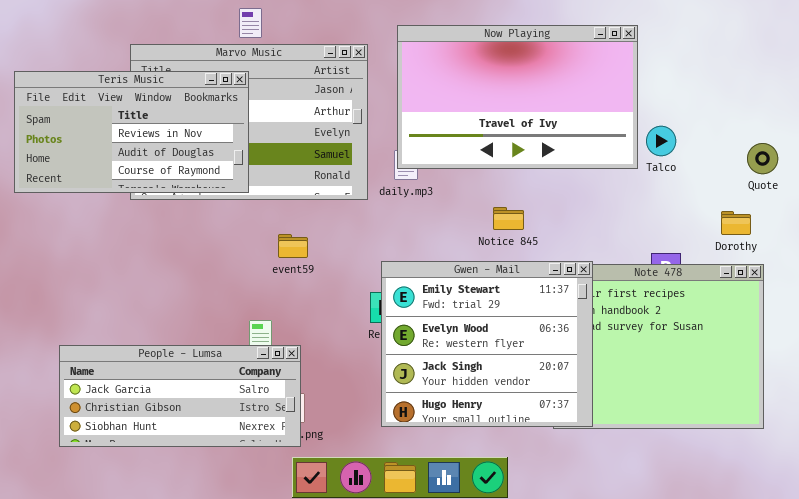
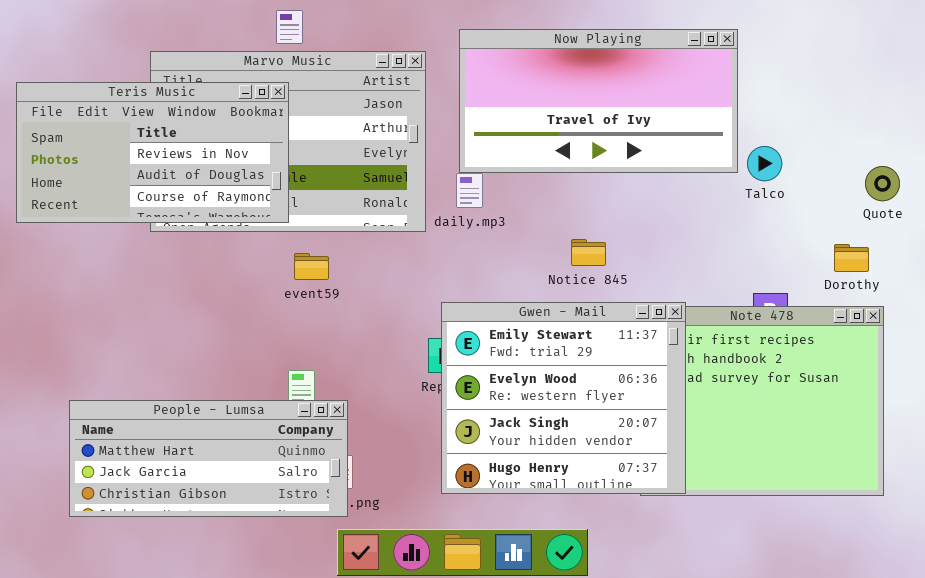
Now Playing: [397,25,638,169] -> [459,29,738,173], resized
event59: [278,234,308,258] -> [294,253,329,280], moved
People - Lumsa: [59,345,301,447] -> [69,400,348,517], scrolled up 1 row

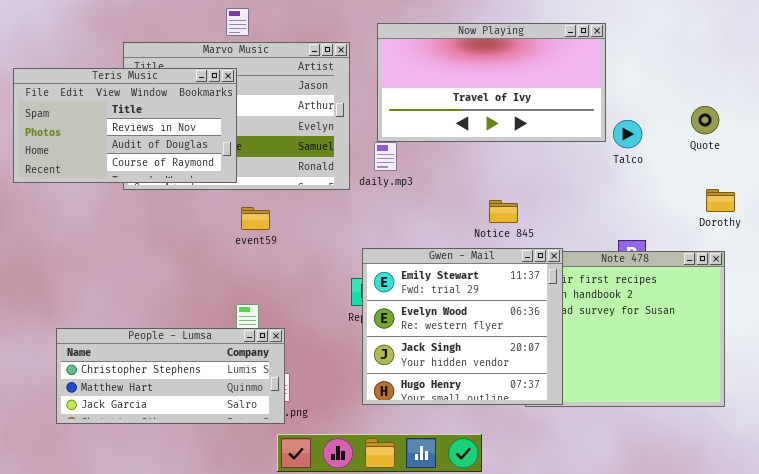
Quote: [865,166,900,201] -> [691,106,719,134], moved
Notice 845: [571,239,606,266] -> [489,200,518,223], moved
Dorothy: [834,244,869,272] -> [706,189,735,212], moved
People - Lumsa: [69,400,348,517] -> [56,328,285,424], scrolled up 1 row

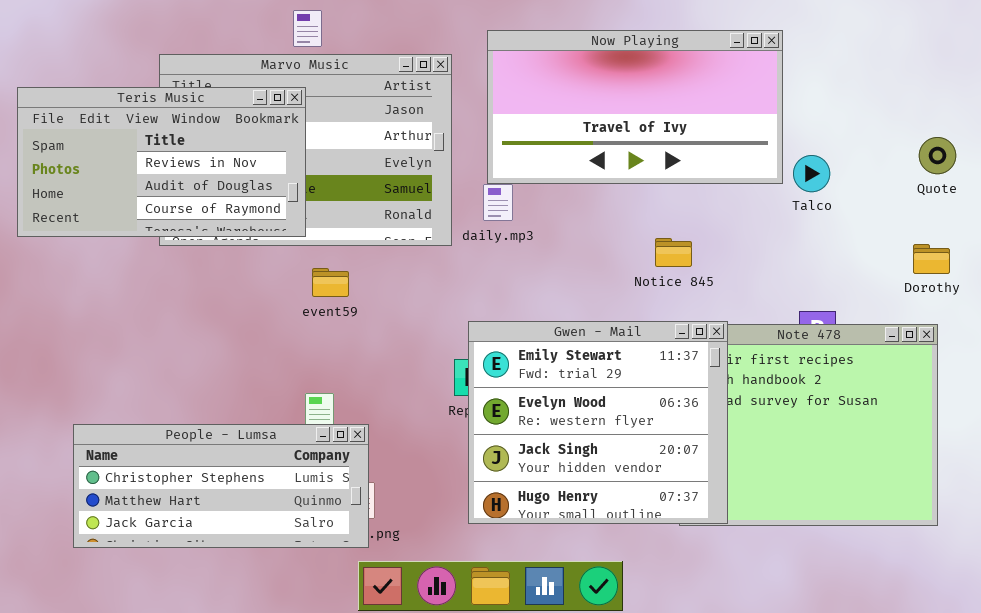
Quote: [691,106,719,134] -> [919,137,956,174], moved
Notice 845: [489,200,518,223] -> [655,238,692,267], moved

